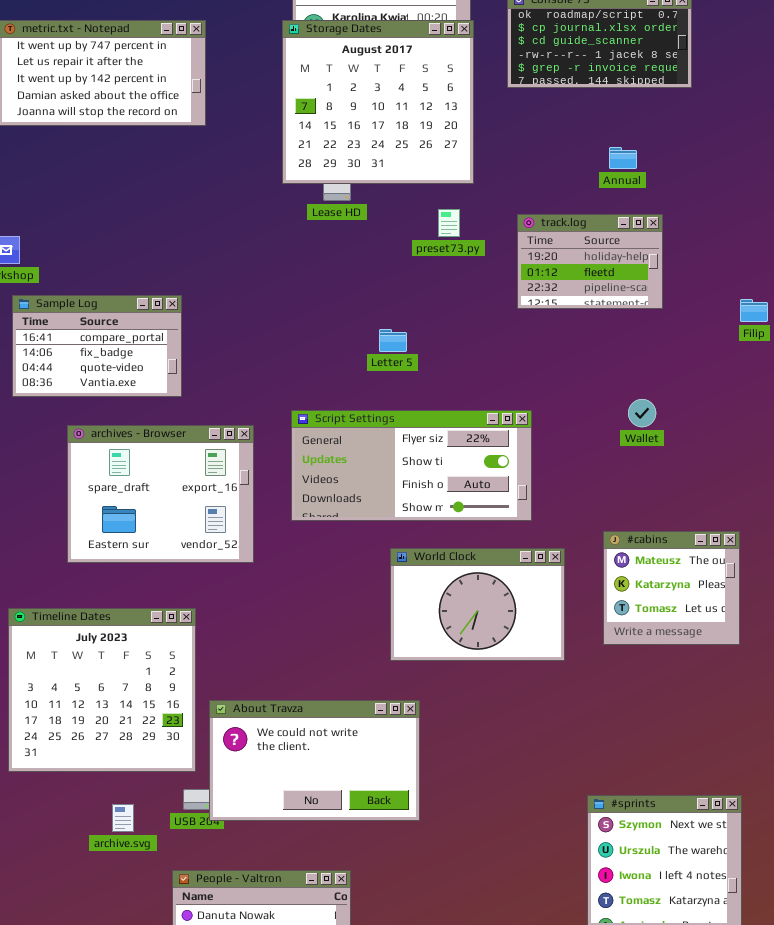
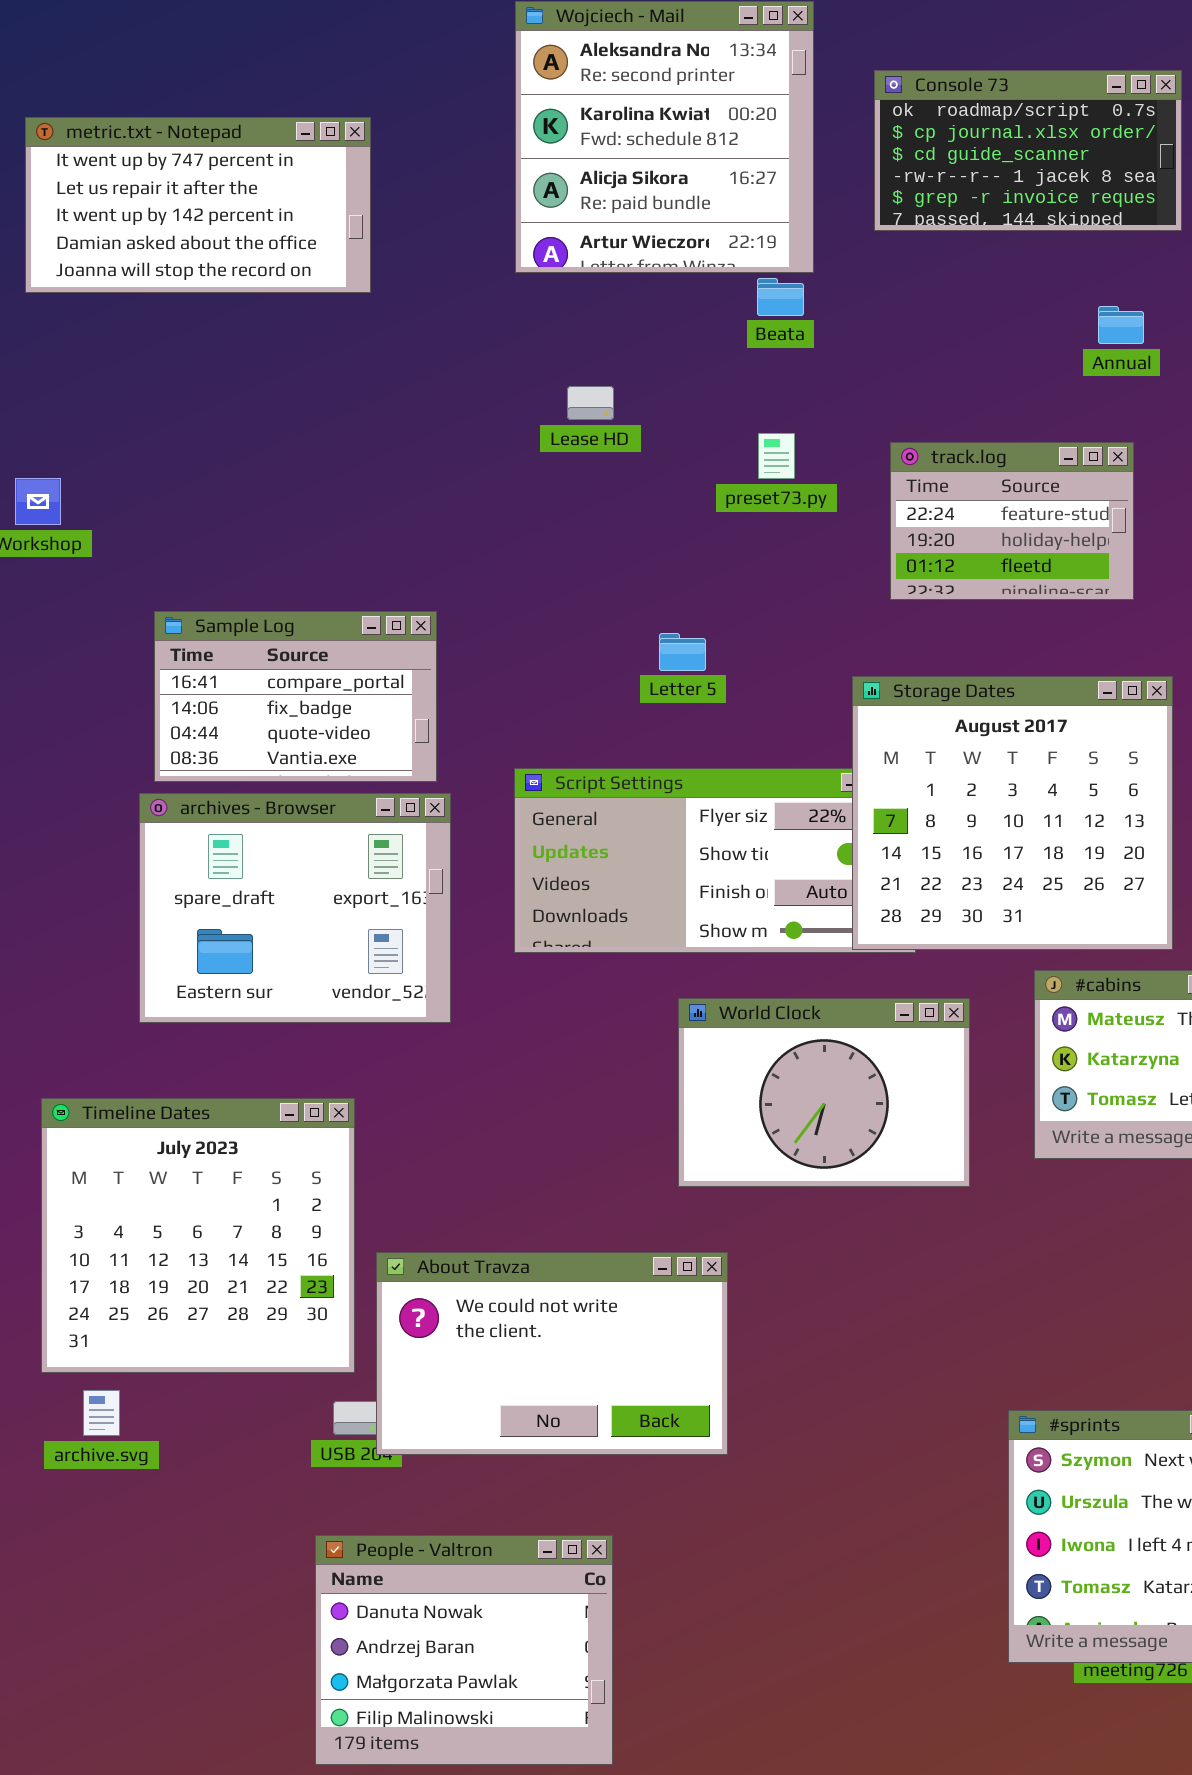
Storage Dates: [282,20,474,184] -> [852,676,1173,950], moved
Annual: [609,147,637,169] -> [1098,306,1144,344], moved
track.log: [517,214,663,309] -> [890,442,1134,600], scrolled up 1 row
Sample Log: [12,295,182,397] -> [154,611,437,782], moved
archive.svg: [112,804,134,832] -> [83,1390,120,1436], moved

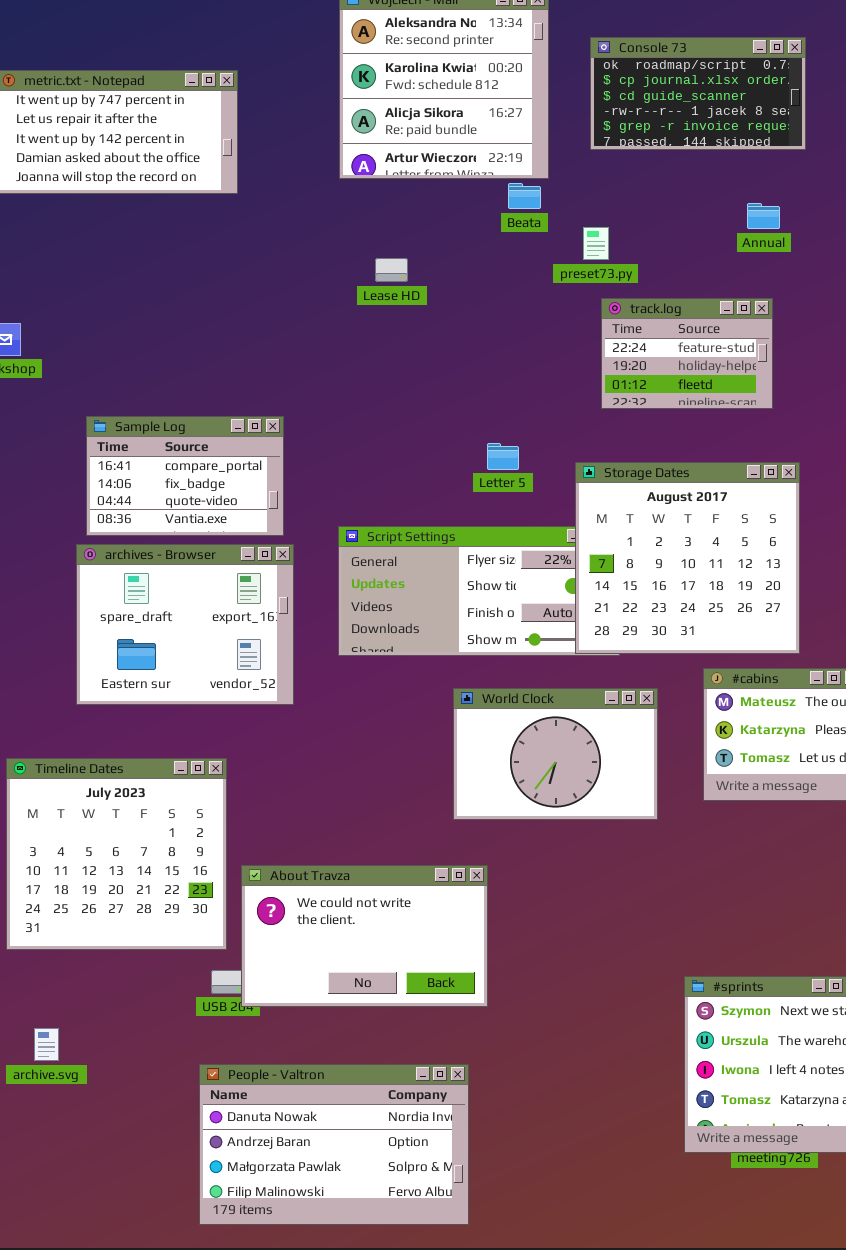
preset73.py: [758,433,795,479] -> [583,227,609,260], moved
Letter 5: [659,633,706,671] -> [487,443,519,470], moved
archive.svg: [83,1390,120,1436] -> [34,1028,59,1061], moved
People - Valtron: [315,1535,613,1765] -> [199,1064,469,1225], resized

